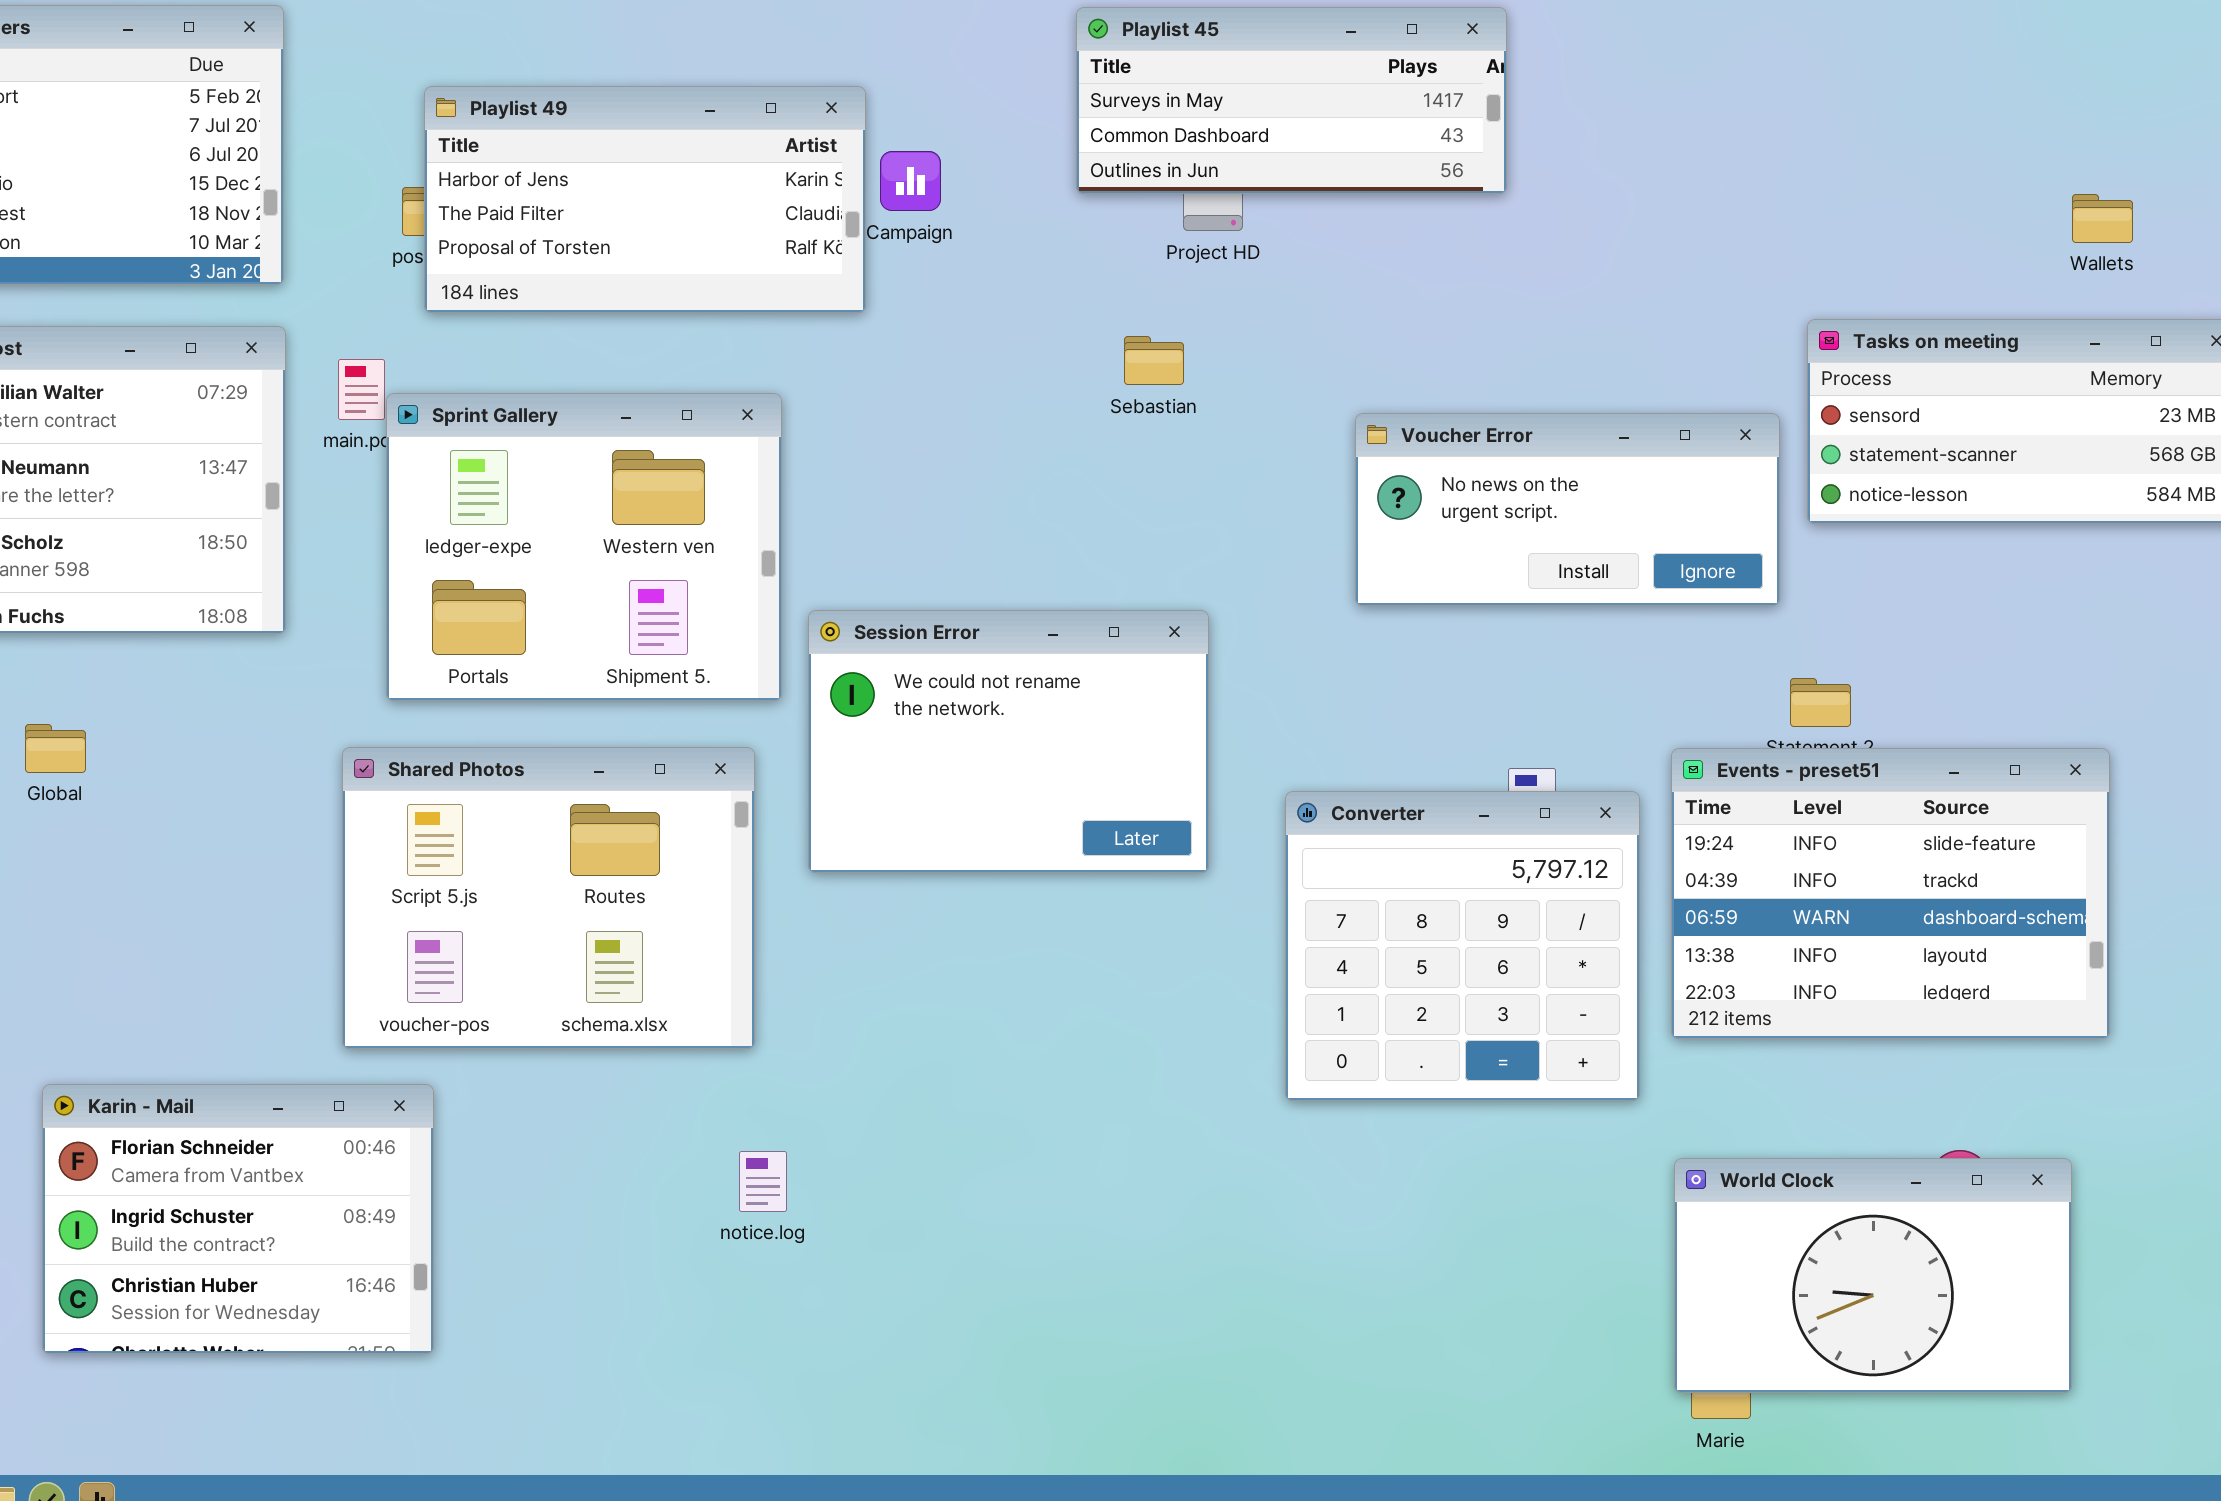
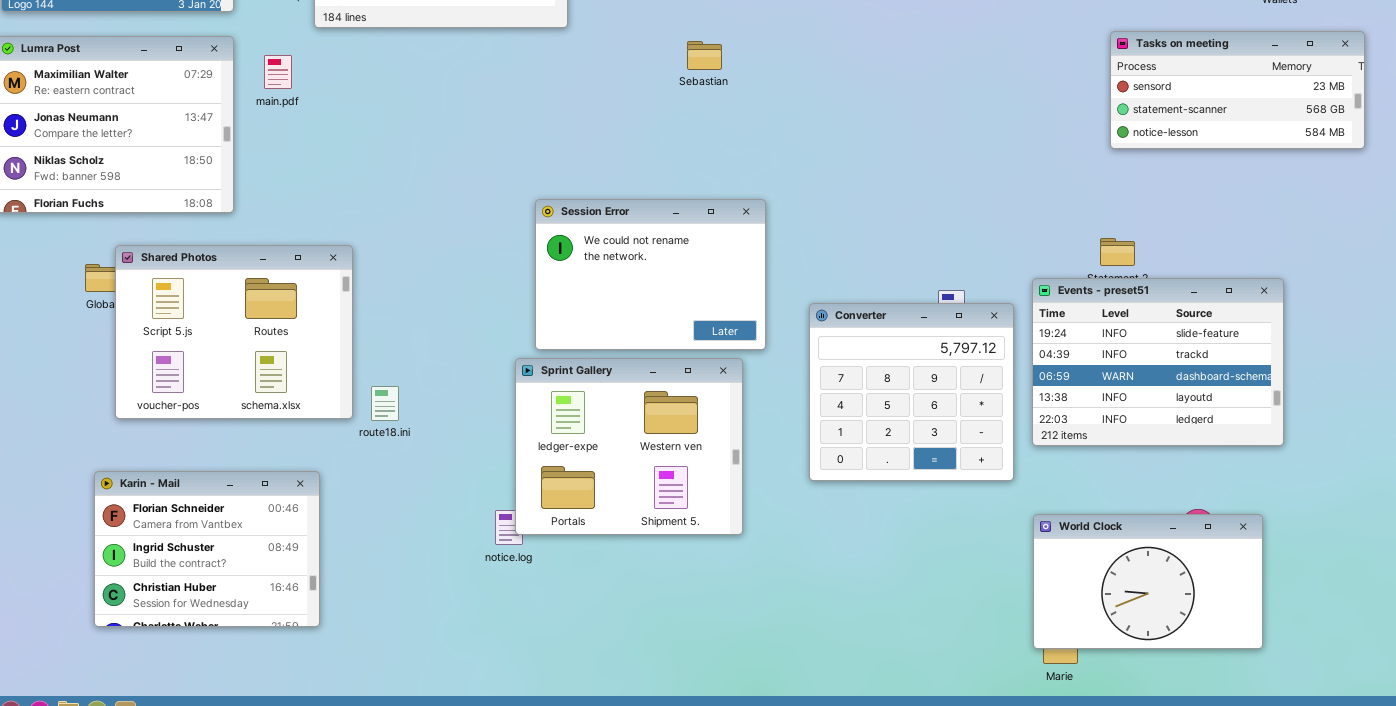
Sebastian: [1124,336,1184,385] -> [687,41,722,70], moved
Sprint Gallery: [386,393,782,701] -> [515,358,743,535], moved
Voucher Error: [1355,413,1780,606] -> none, closed
Shared Photos: [342,747,755,1049] -> [115,245,353,419], moved

